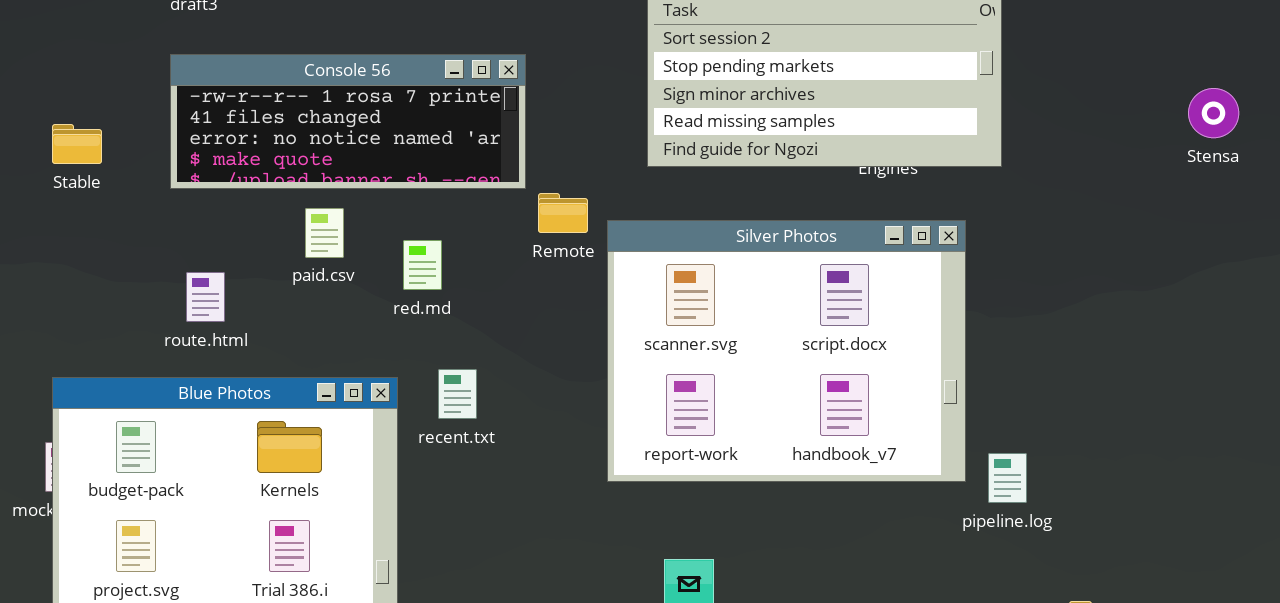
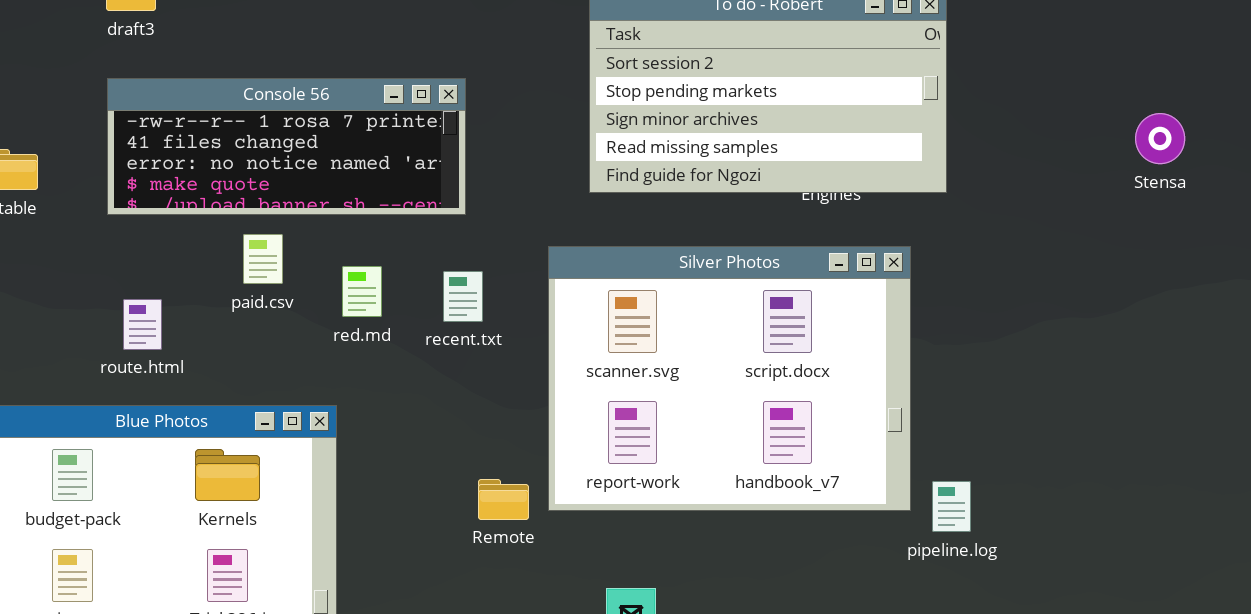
Remote: [538,193,588,233] -> [478,479,529,520], moved
recent.txt: [438,369,477,419] -> [443,271,483,322], moved

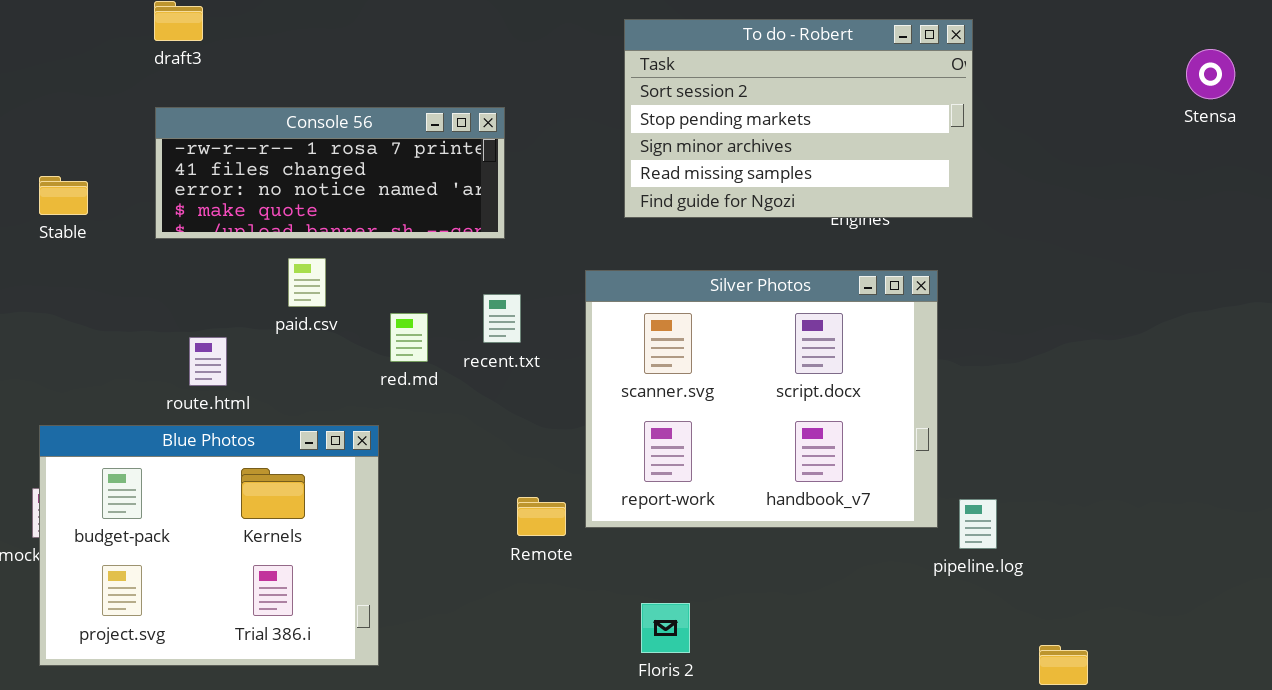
Stensa: [1135,113,1185,164] -> [1186,49,1235,99], moved
red.md: [342,266,382,317] -> [390,313,428,362], moved
route.html: [123,299,162,350] -> [189,337,227,386], moved

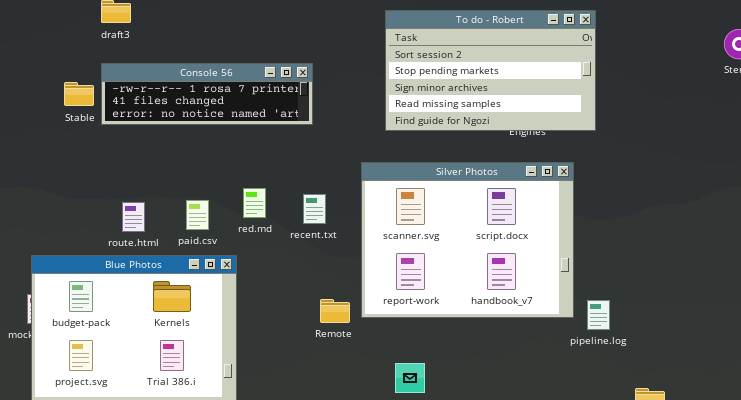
Console 56: [155,107,505,239] -> [101,63,313,125], resized
Stable: [39,176,88,215] -> [64,82,94,106], moved
paid.csv: [288,258,326,307] -> [186,200,209,230], moved
recent.txt: [483,294,521,343] -> [303,194,326,224], moved

